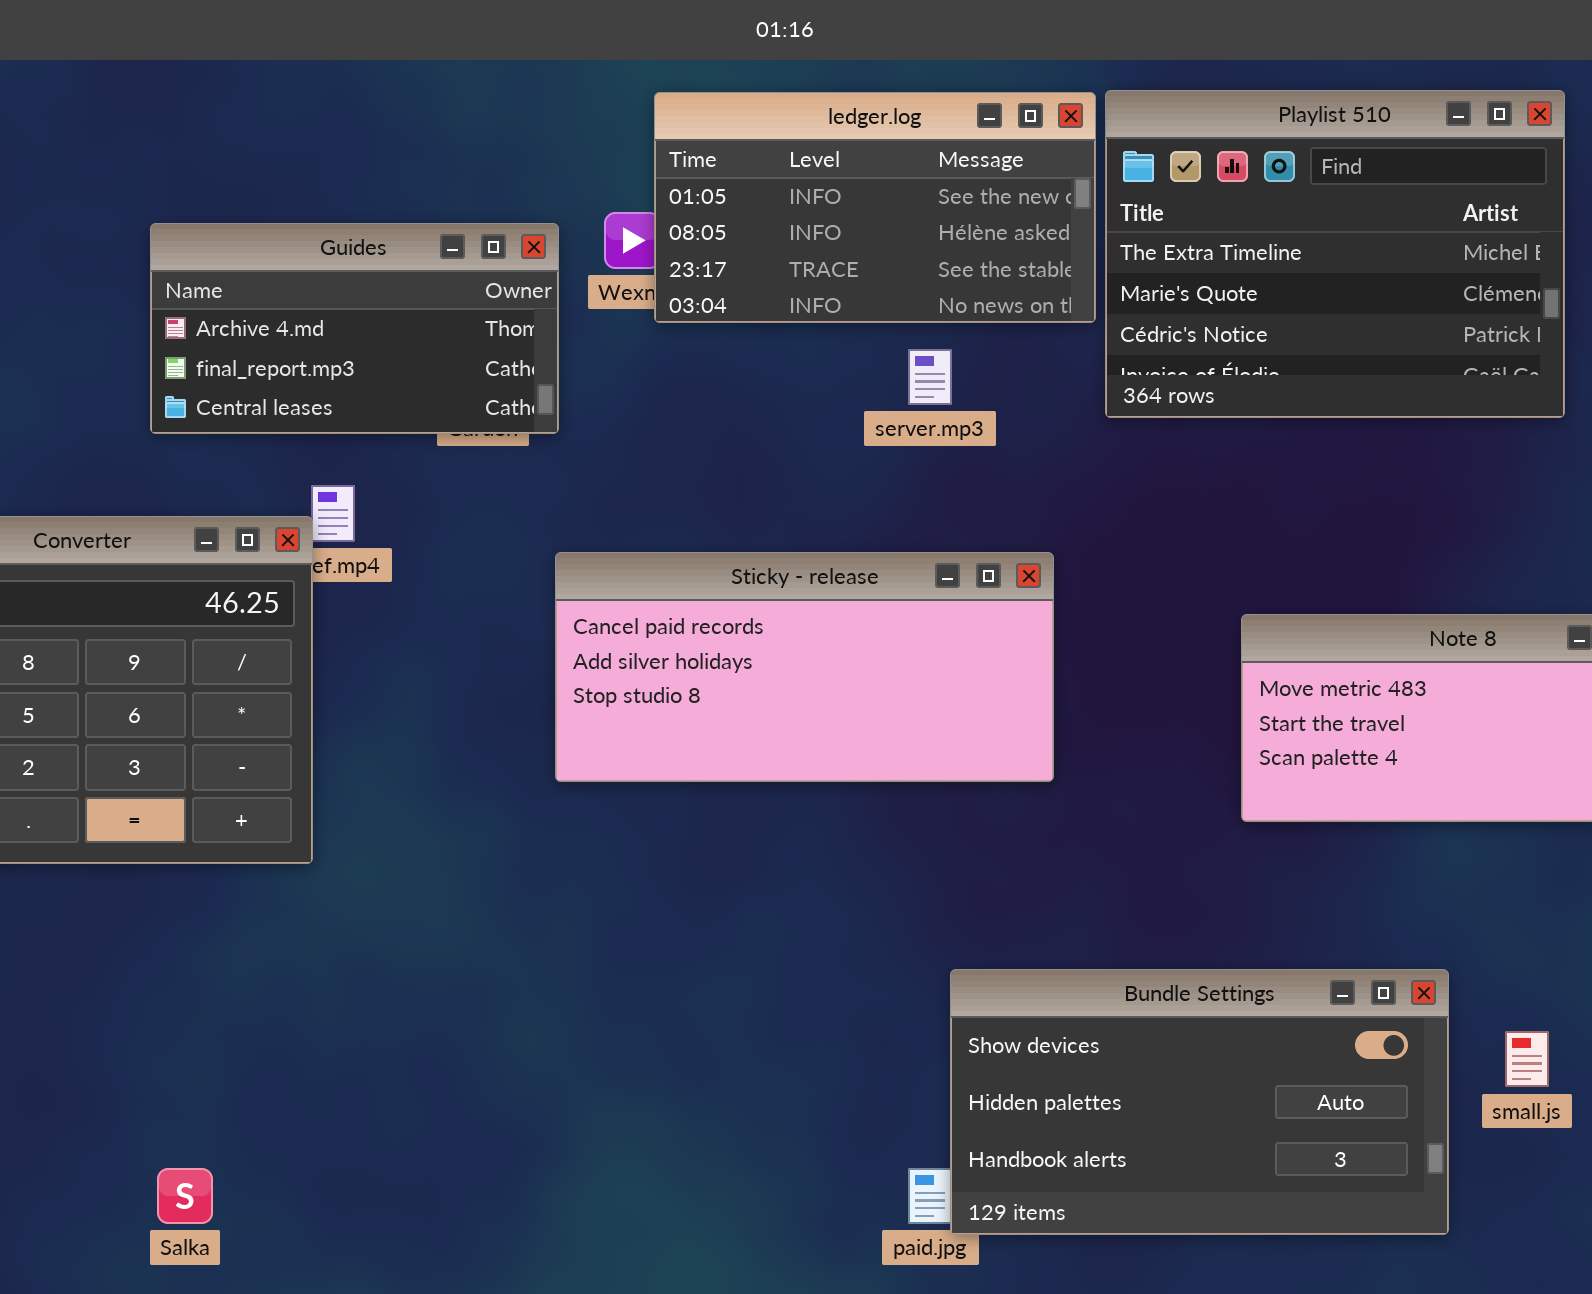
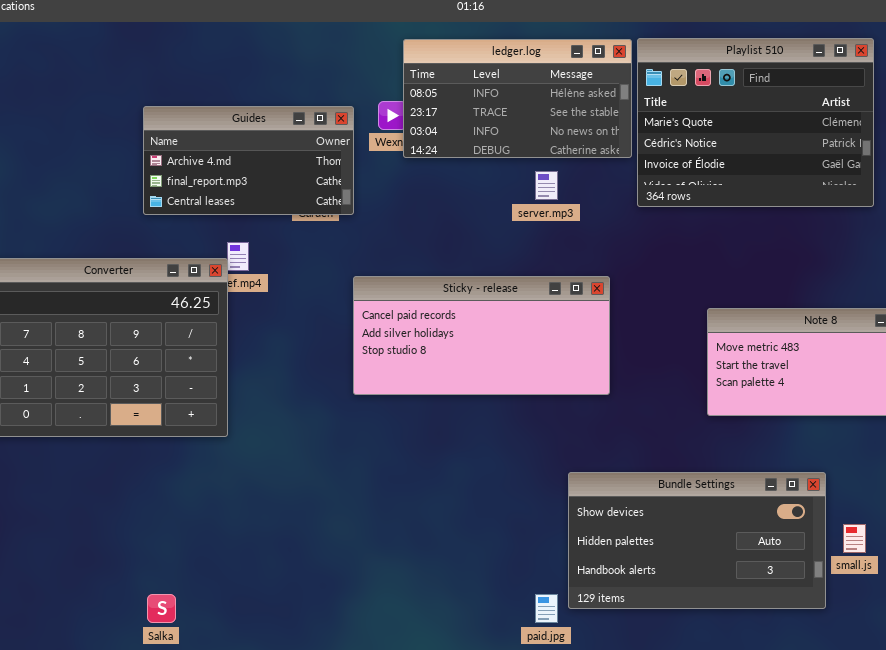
Playlist 510: [1105,90,1565,418] -> [637,38,874,207], scrolled down 1 row
ledger.log: [654,92,1096,323] -> [403,39,632,158], scrolled down 1 row
Bundle Settings: [950,969,1449,1235] -> [568,472,826,609], moved

